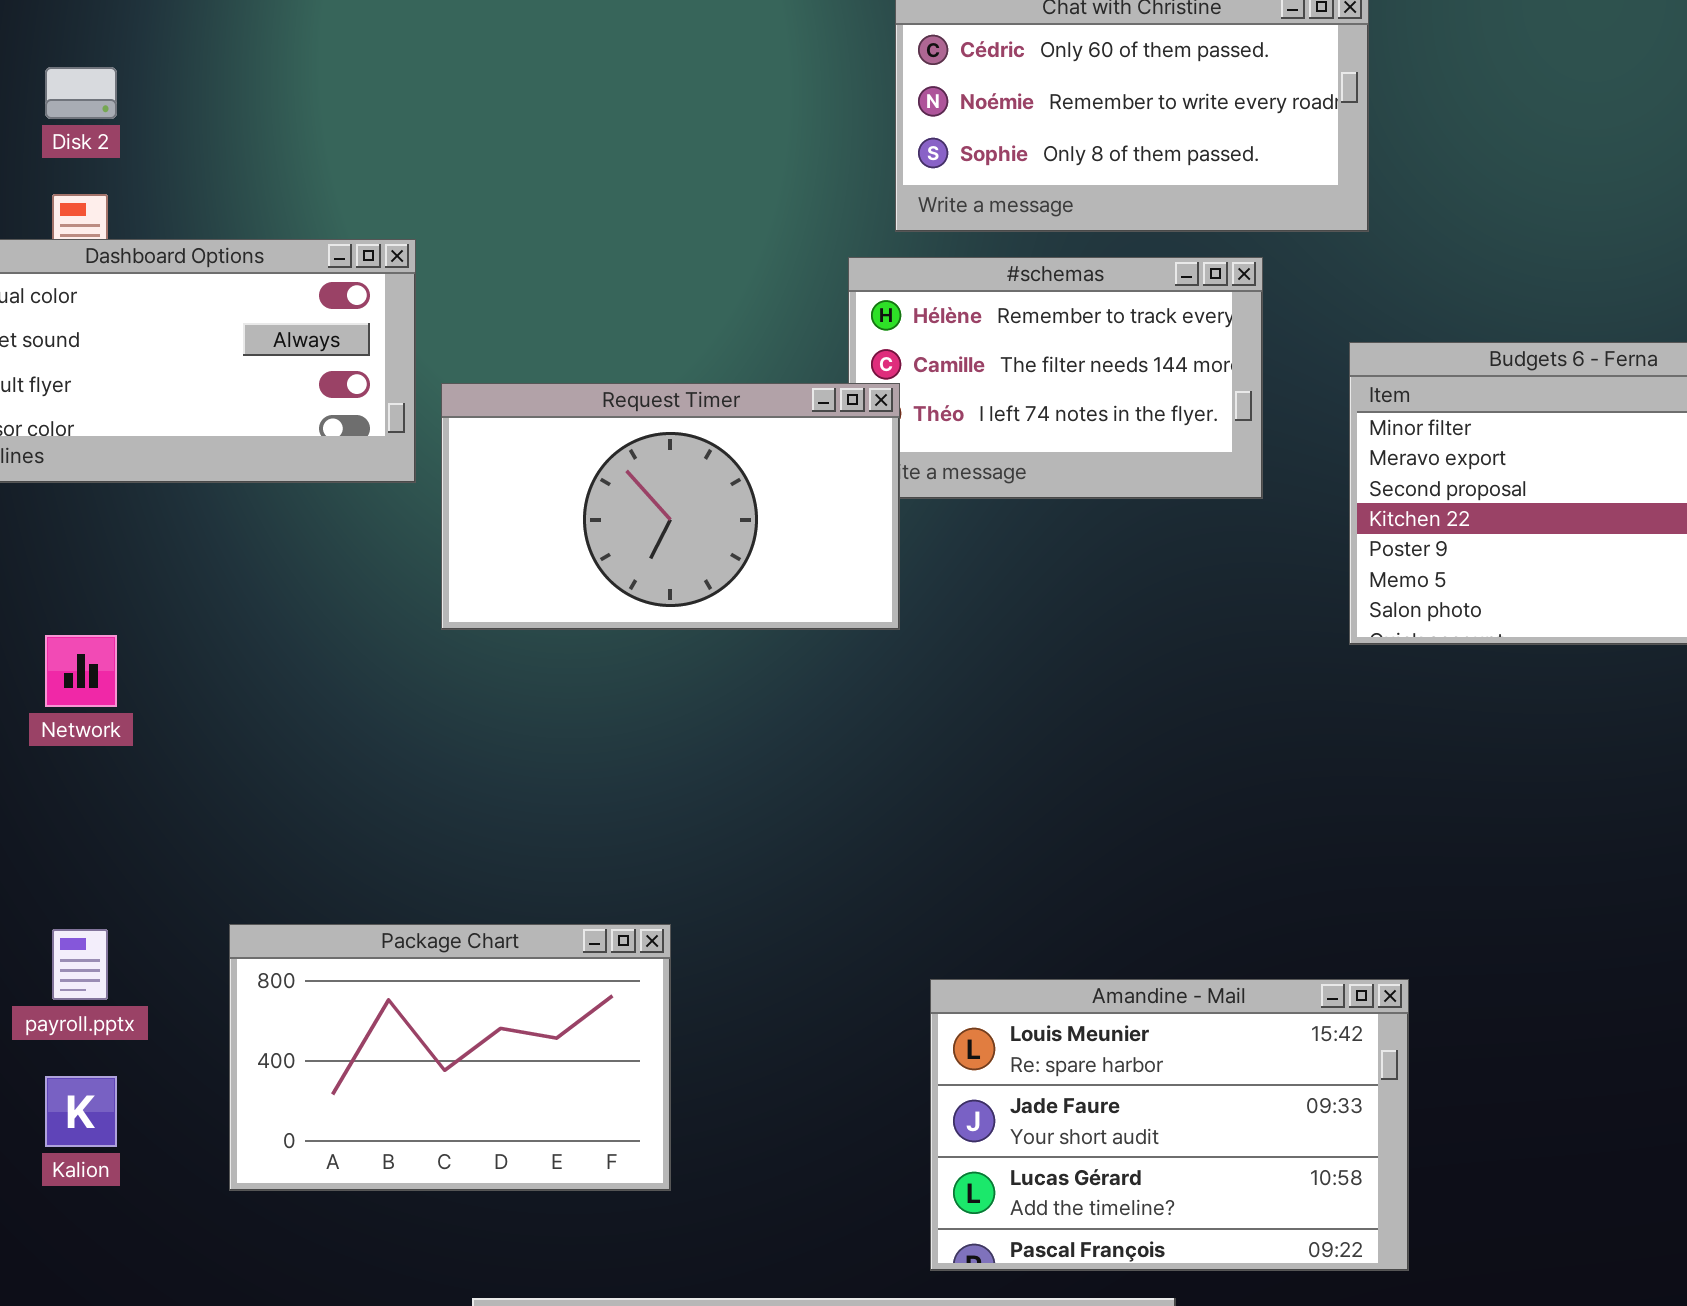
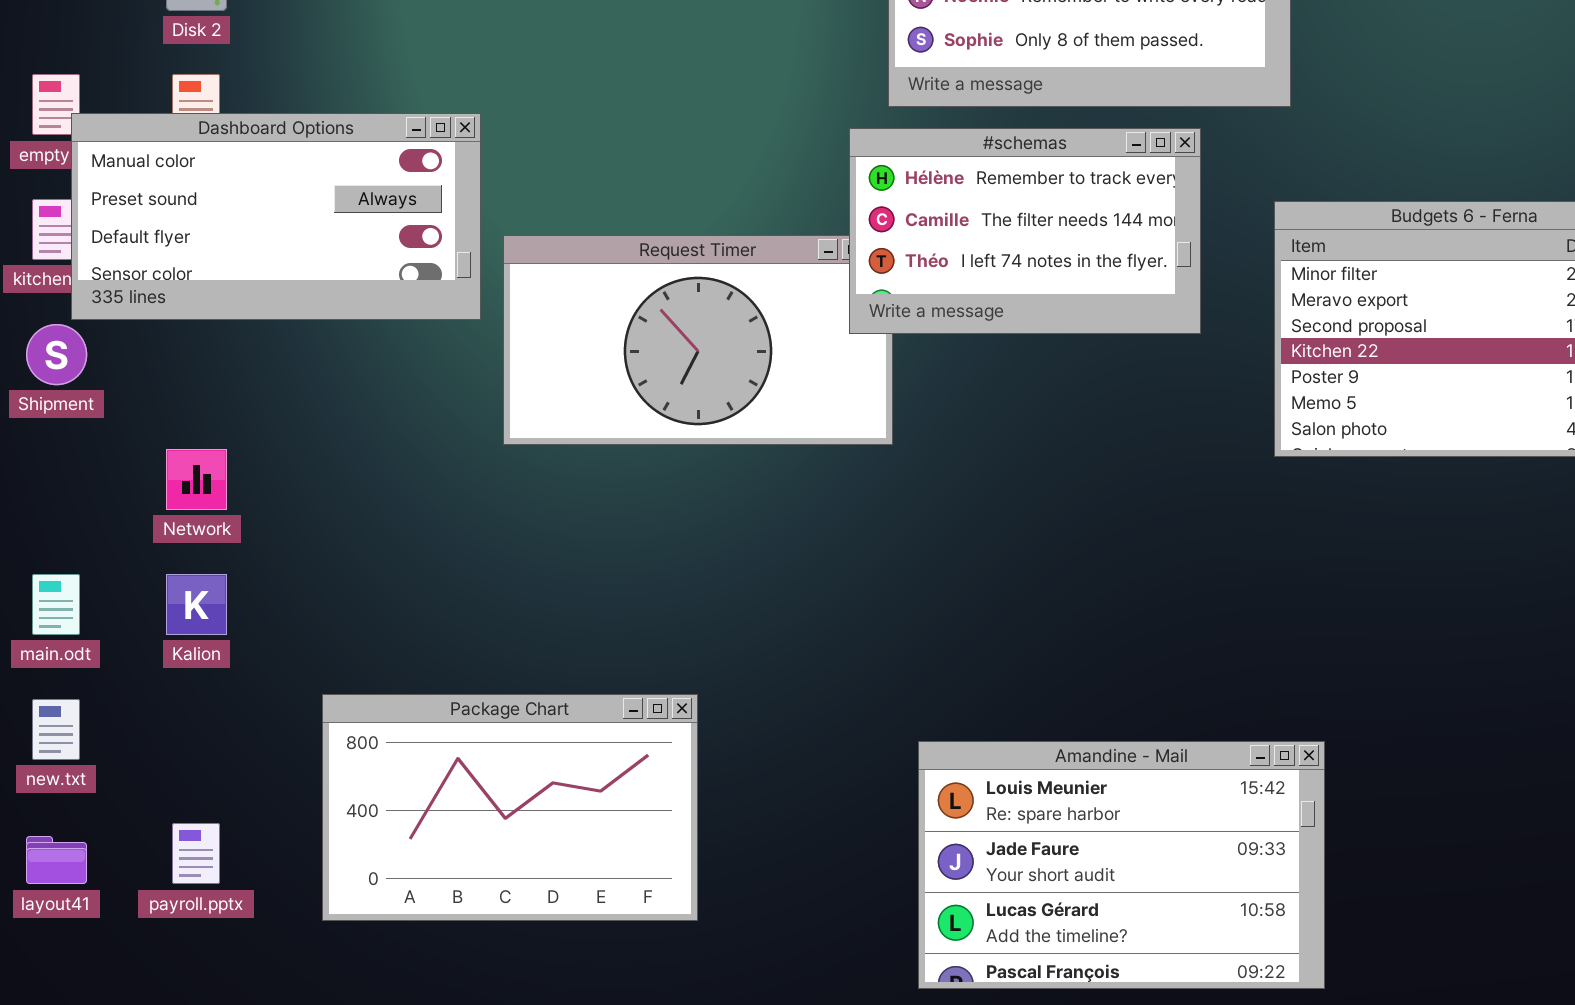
#schemas: [848,257,1263,499] -> [849,128,1201,334], raised
payroll.pptx: [52,929,108,1000] -> [172,823,220,884], moved
Kalion: [45,1076,117,1147] -> [166,574,227,635], moved

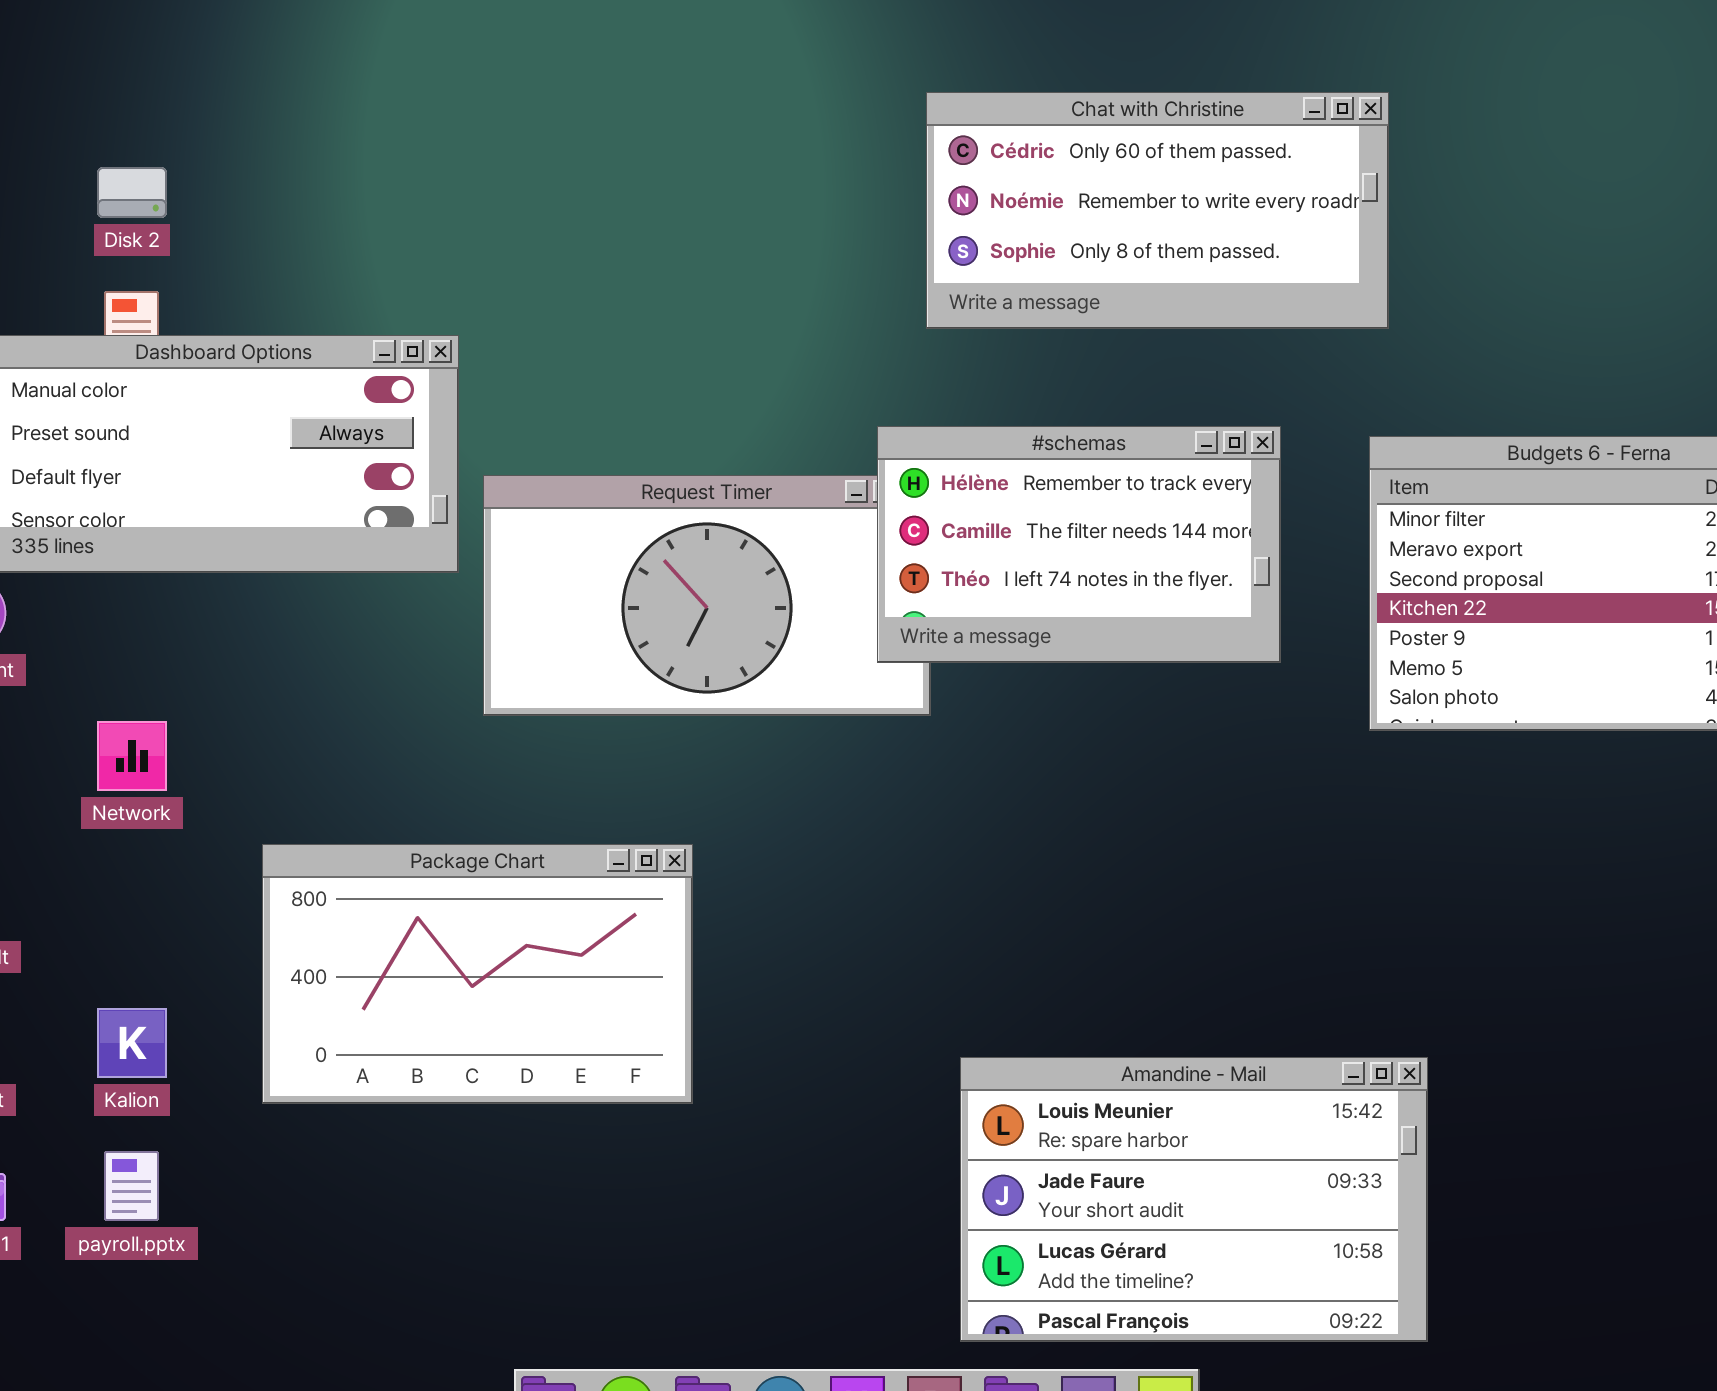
#schemas: [849,128,1201,334] -> [877,426,1281,663], moved
Kalion: [166,574,227,635] -> [97,1008,167,1078], moved
Package Chart: [322,694,698,921] -> [262,844,693,1104], moved

